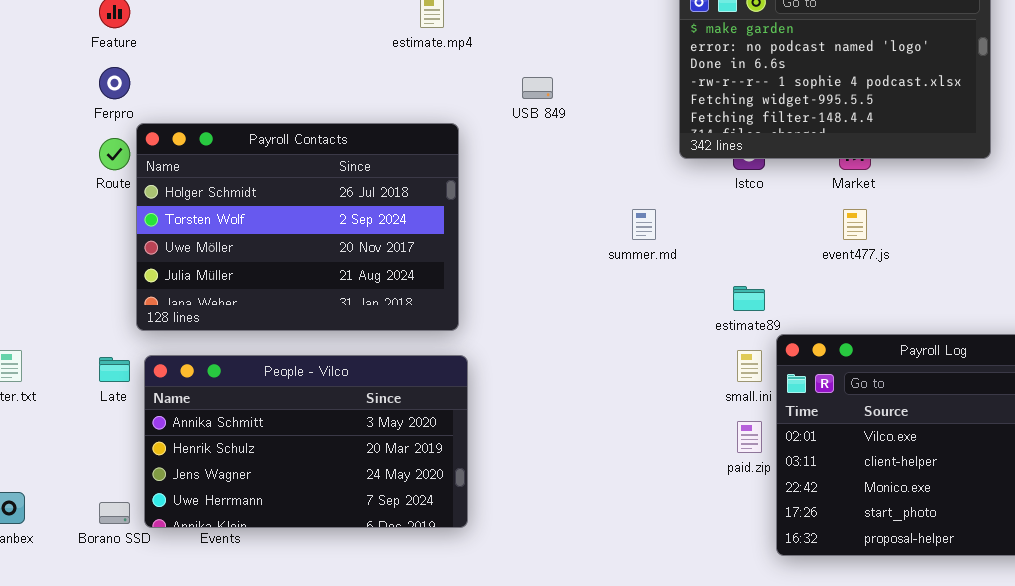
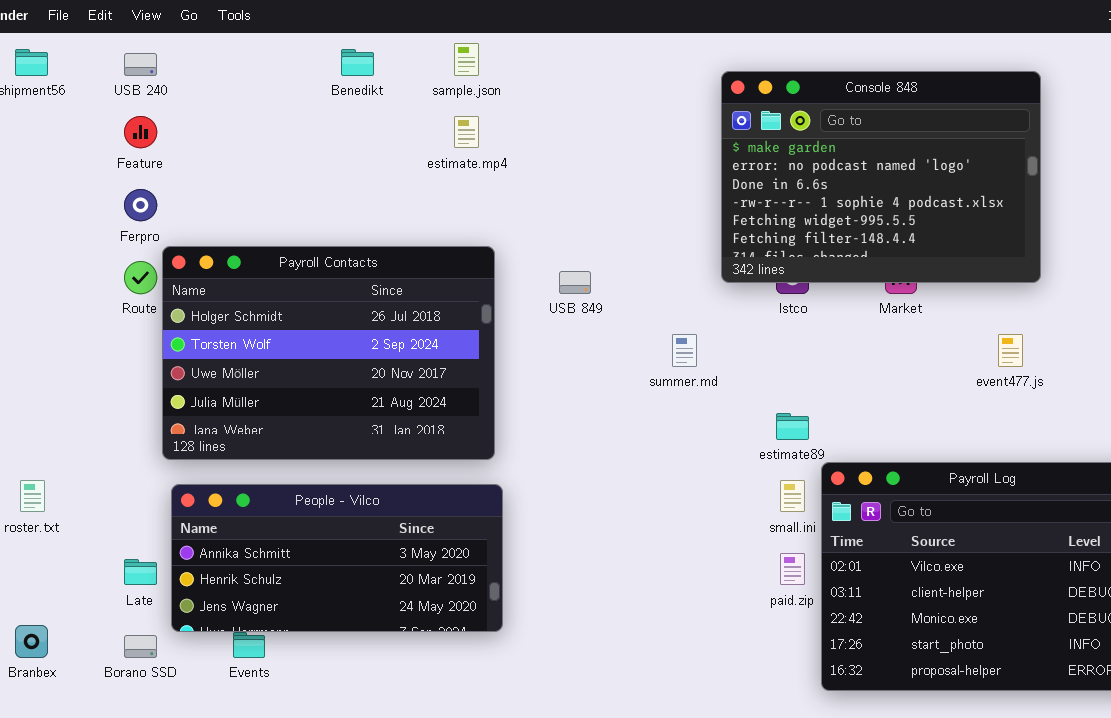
USB 849: [522,77,553,99] -> [559,271,591,294], moved
event477.js: [843,209,867,240] -> [998,334,1023,367], moved
People - Vilco: [144,355,468,528] -> [171,484,503,632], resized
Late: [99,357,130,382] -> [124,559,157,585], moved

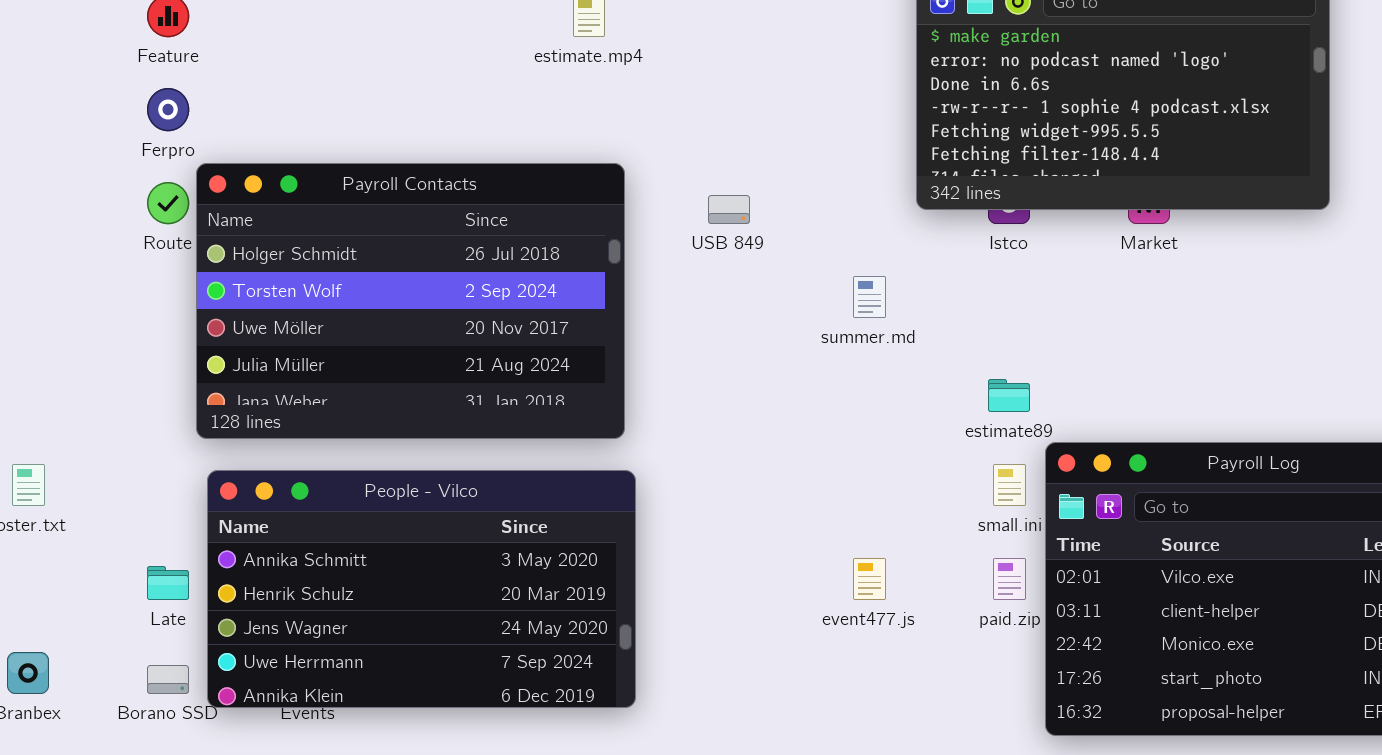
event477.js: [998,334,1023,367] -> [853,558,886,600], moved
People - Vilco: [171,484,503,632] -> [207,470,636,708], resized

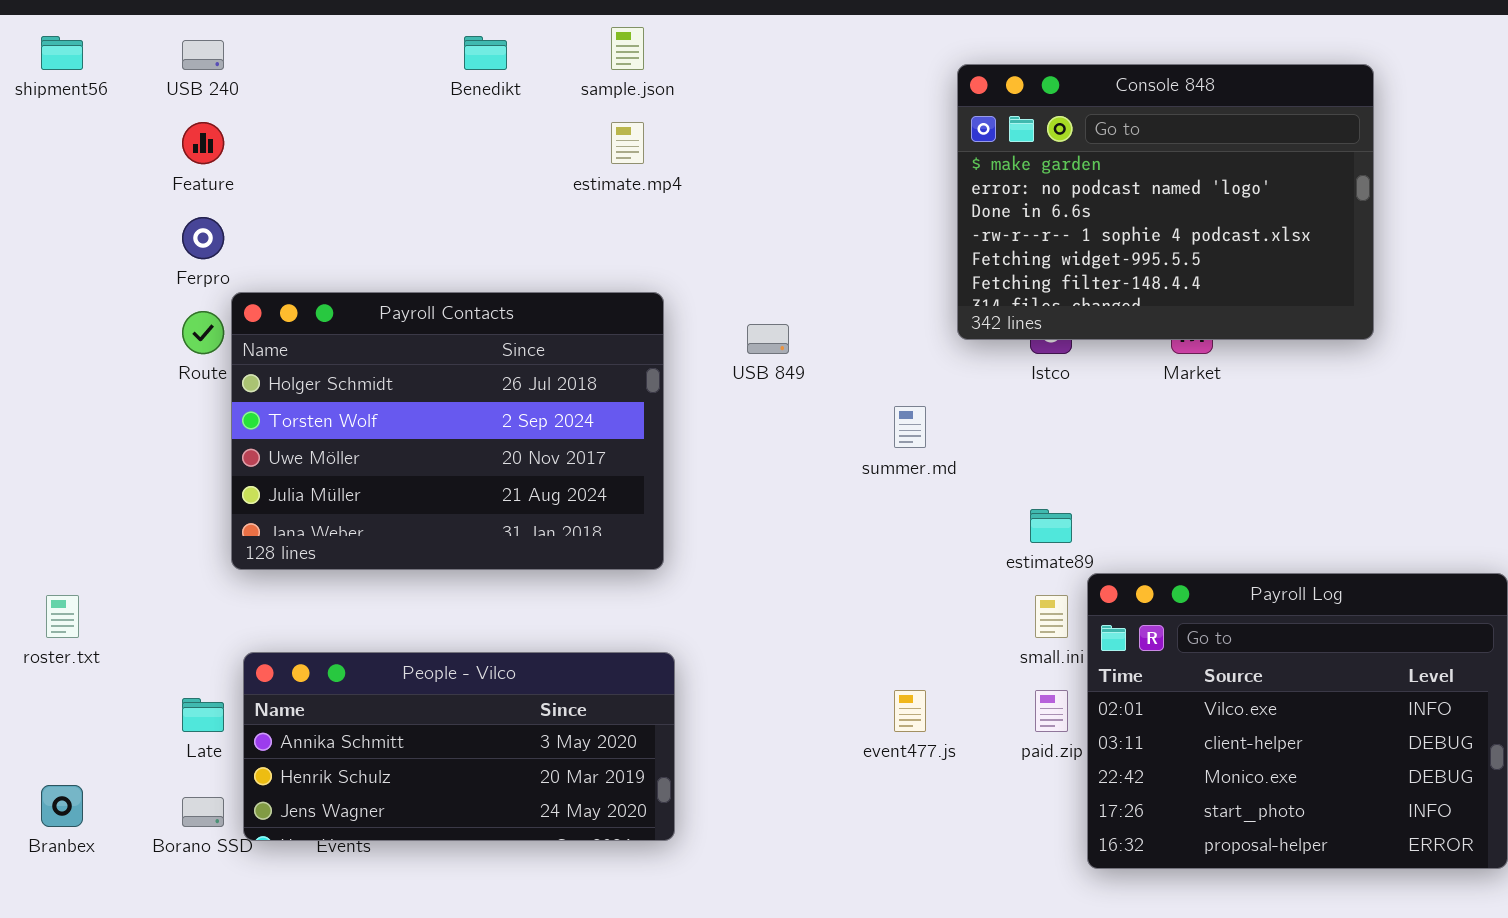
People - Vilco: [207,470,636,708] -> [243,652,675,841], resized

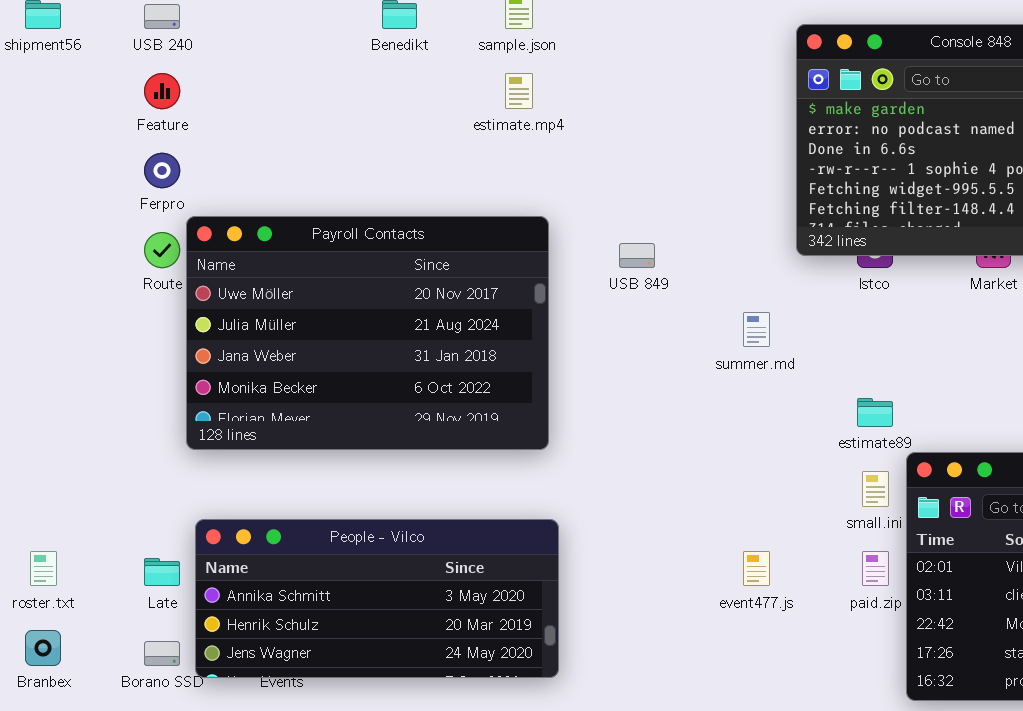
Payroll Contacts: [231,292,664,570] -> [186,216,549,450], scrolled down 2 rows
roster.txt: [46,595,79,638] -> [30,551,57,586], moved

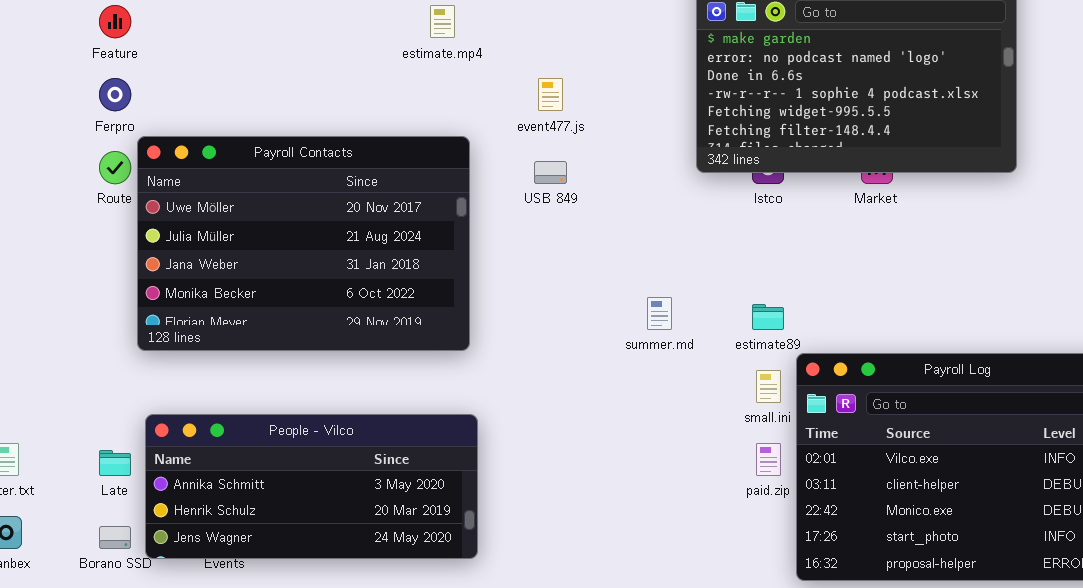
summer.md: [743,312,770,347] -> [647,297,672,330], moved
event477.js: [743,551,770,586] -> [538,78,563,111], moved

